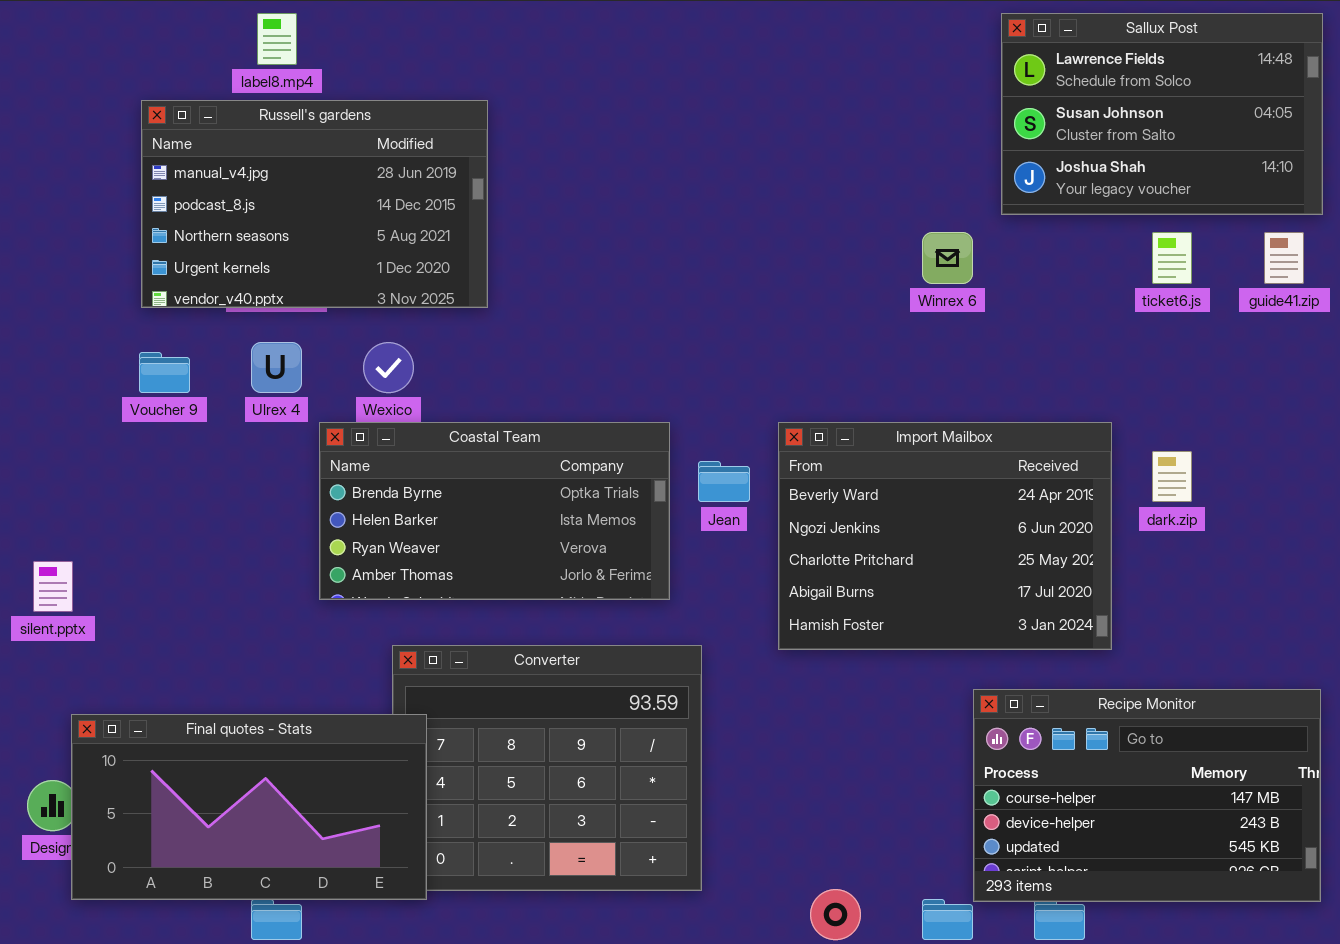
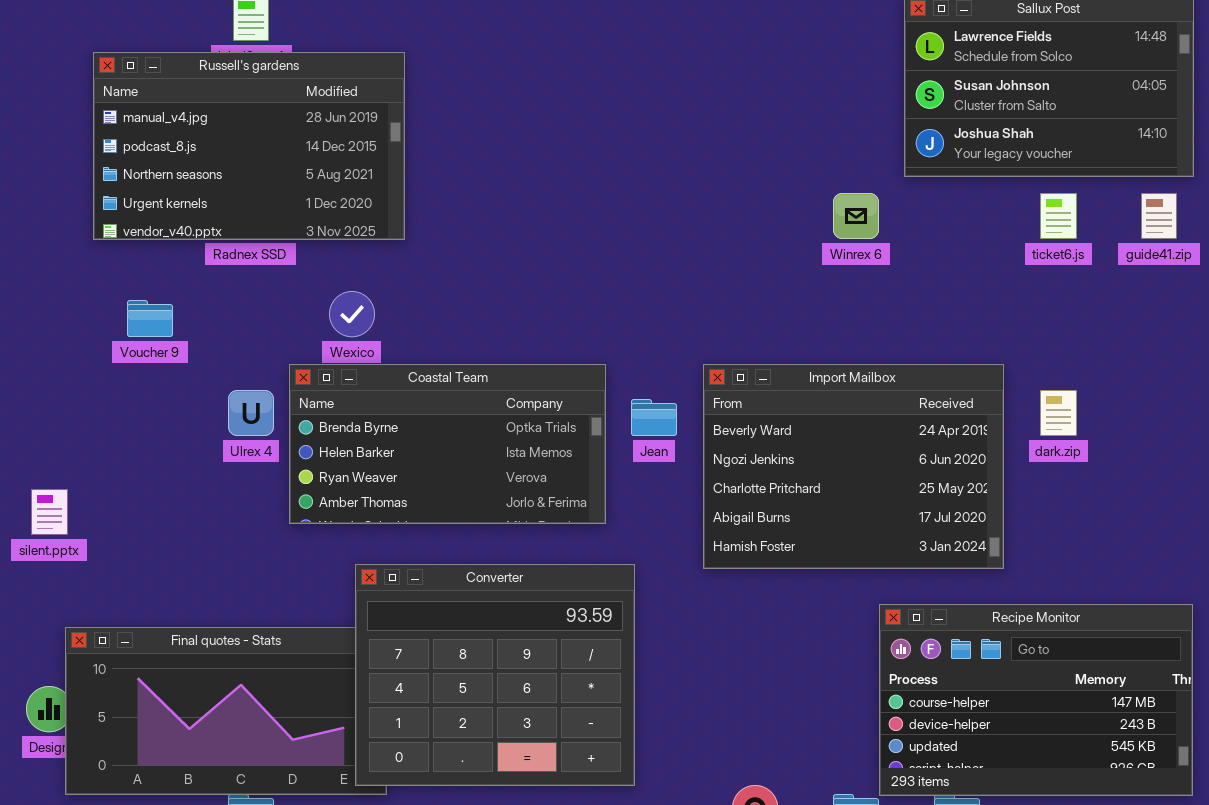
Russell's gardens: [141,100,488,308] -> [93,52,405,240], moved
Ulrex 4: [251,342,302,393] -> [228,390,274,436], moved
Converter: [392,645,702,891] -> [355,564,635,786], raised

